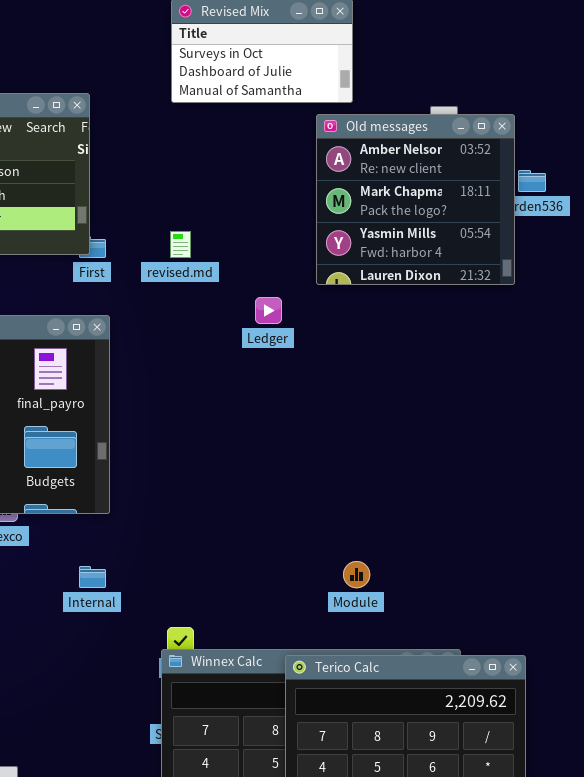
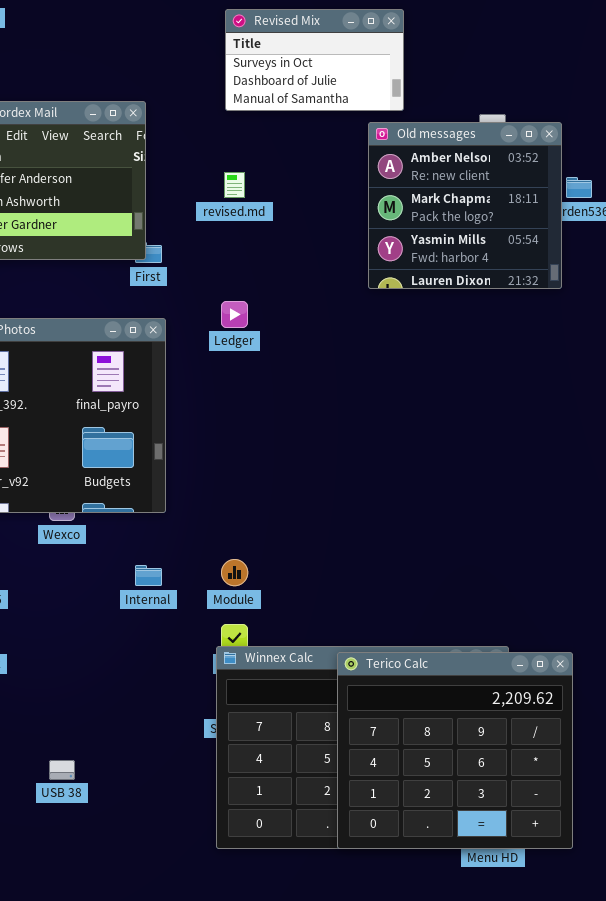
revised.md: [170,231,191,258] -> [224,172,245,198], moved
Ledger: [255,297,282,324] -> [221,301,248,328], moved
Module: [343,561,370,588] -> [221,559,248,586], moved

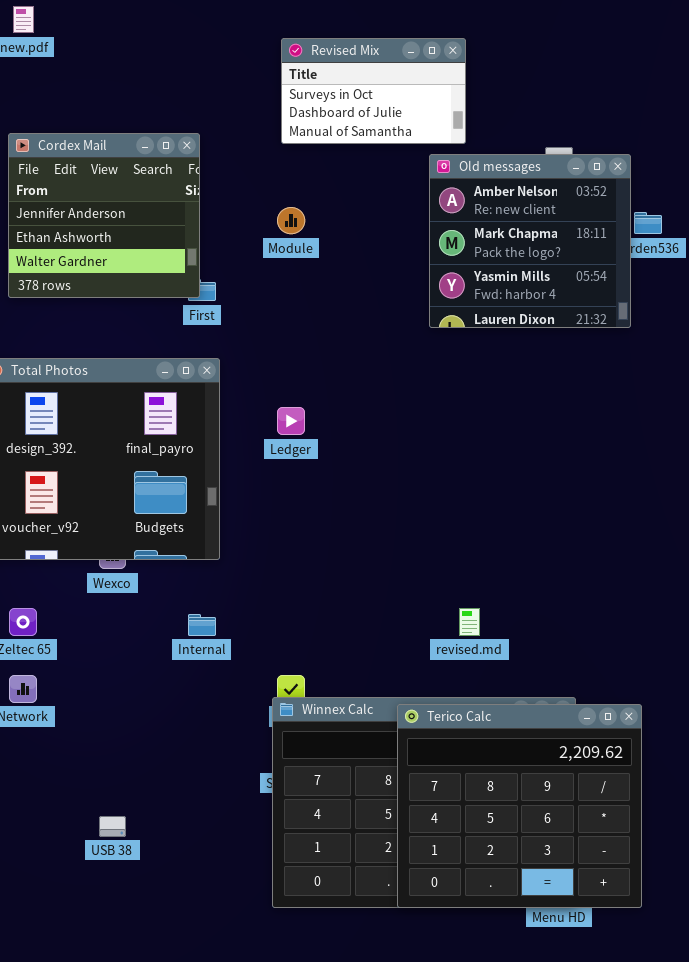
revised.md: [224,172,245,198] -> [459,608,480,636], moved
Ledger: [221,301,248,328] -> [277,407,305,435], moved
Module: [221,559,248,586] -> [277,207,305,234], moved

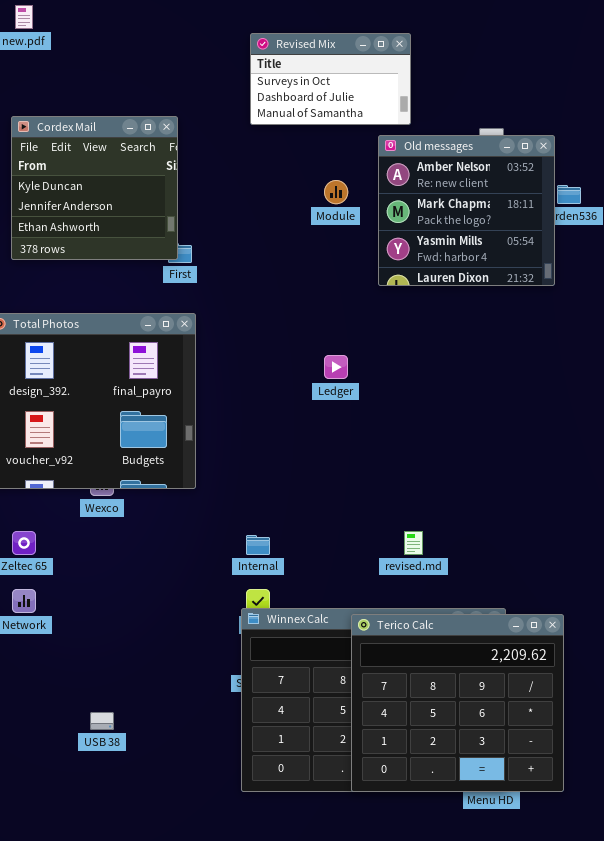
Cordex Mail: [8,133,200,298] -> [11,116,178,260], scrolled up 1 row
Module: [277,207,305,234] -> [324,180,348,204], moved
Ledger: [277,407,305,435] -> [324,355,348,379], moved
Internal: [188,614,216,636] -> [246,535,270,555], moved

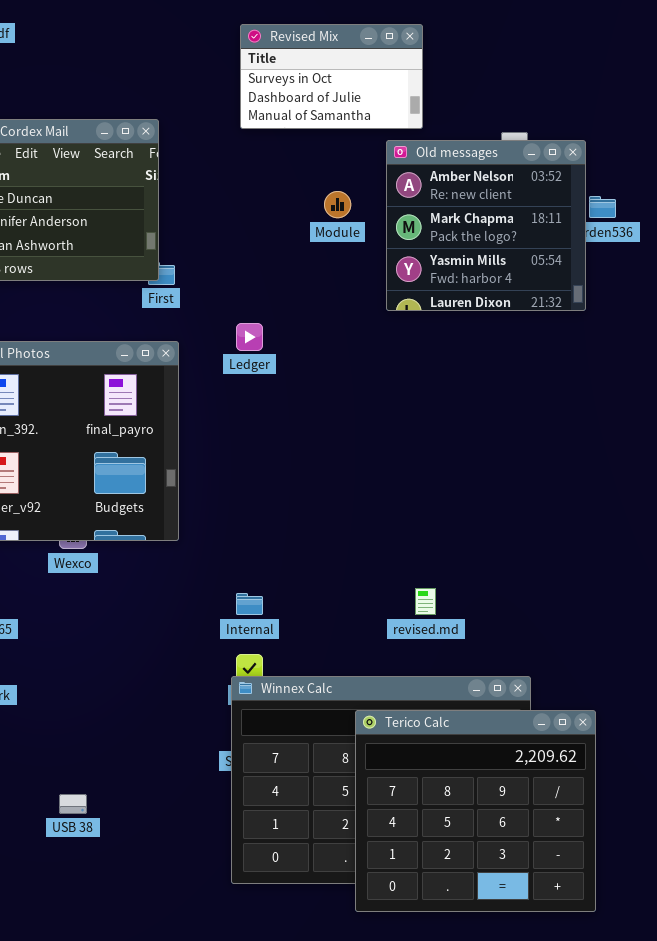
Ledger: [324,355,348,379] -> [236,323,263,351], moved
Terico Calc: [351,614,564,792] -> [355,710,596,912], moved

